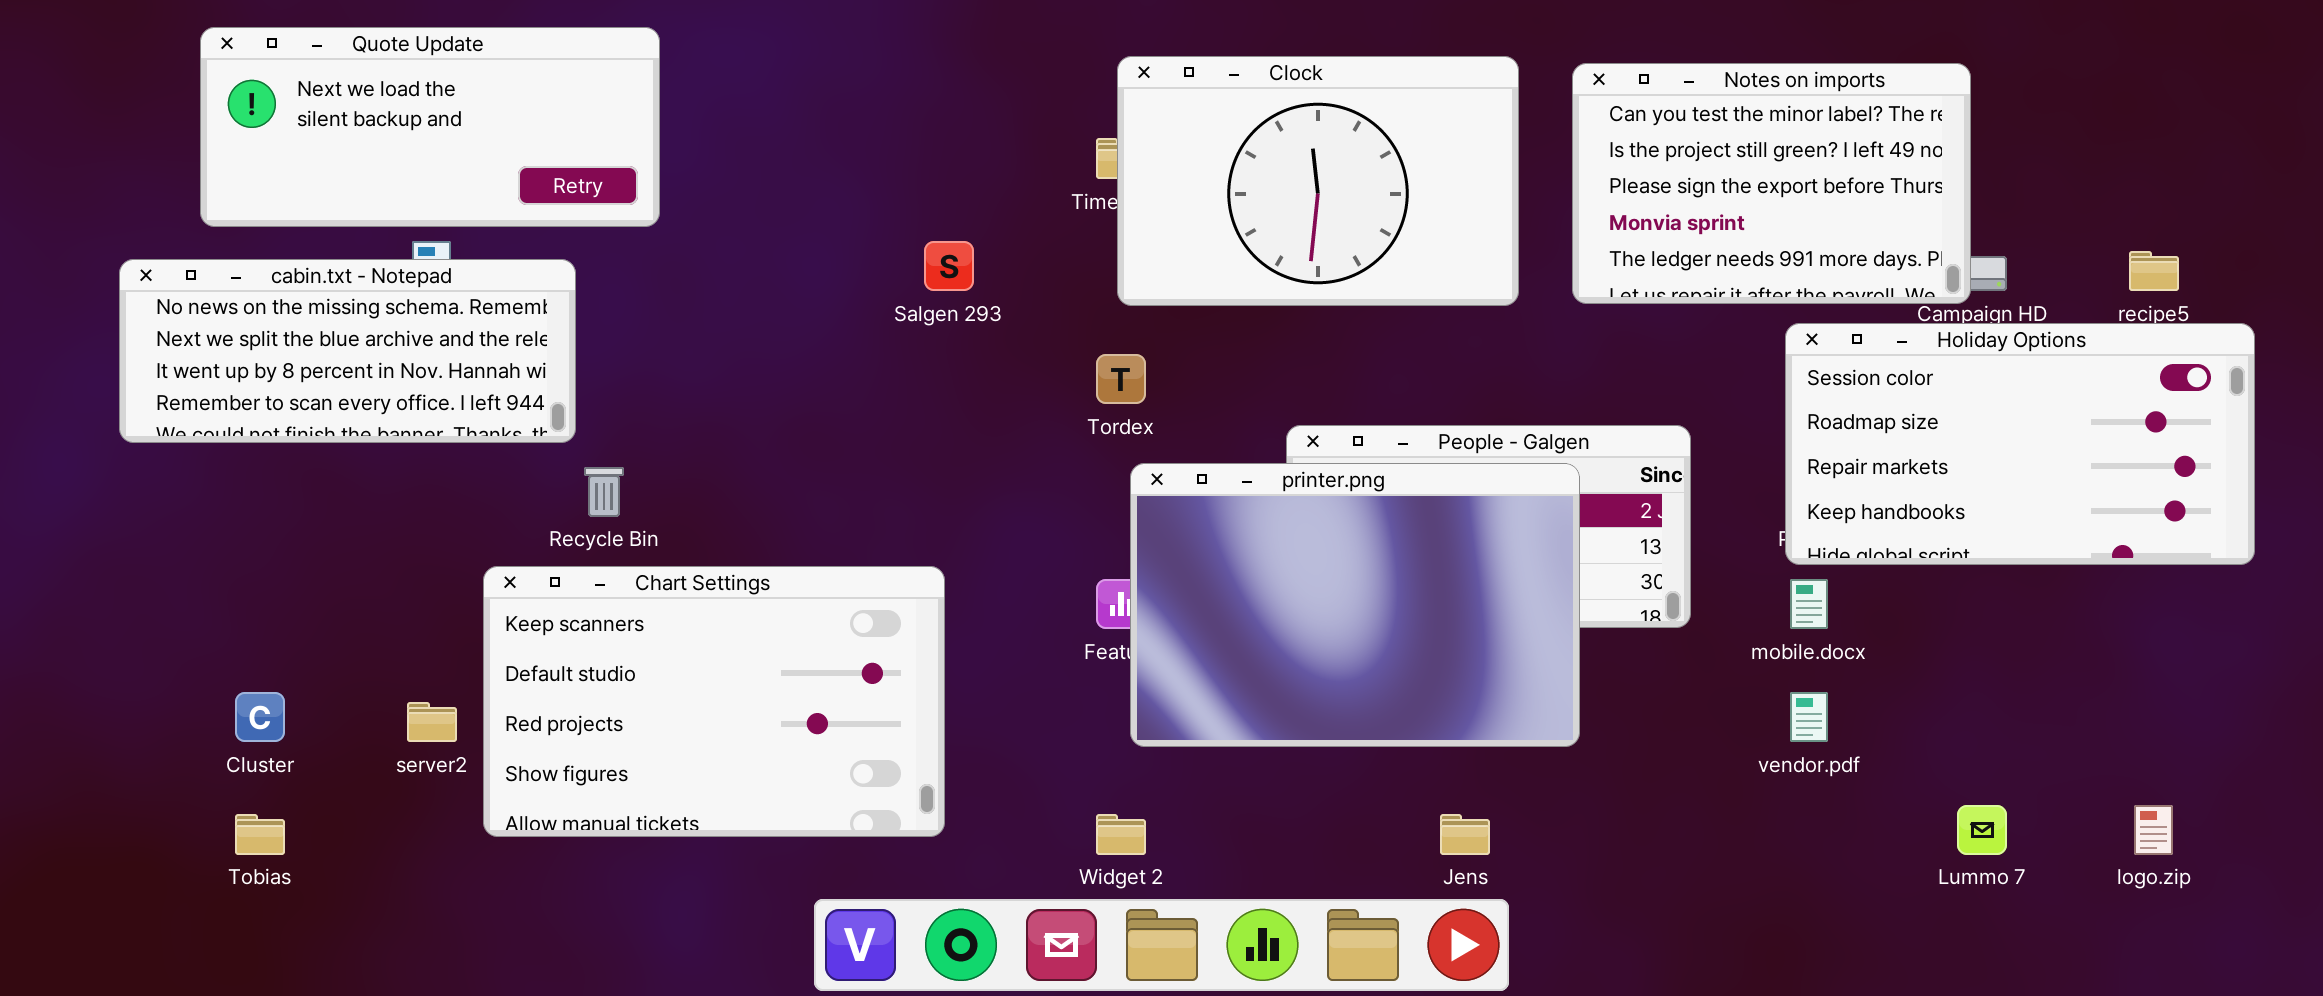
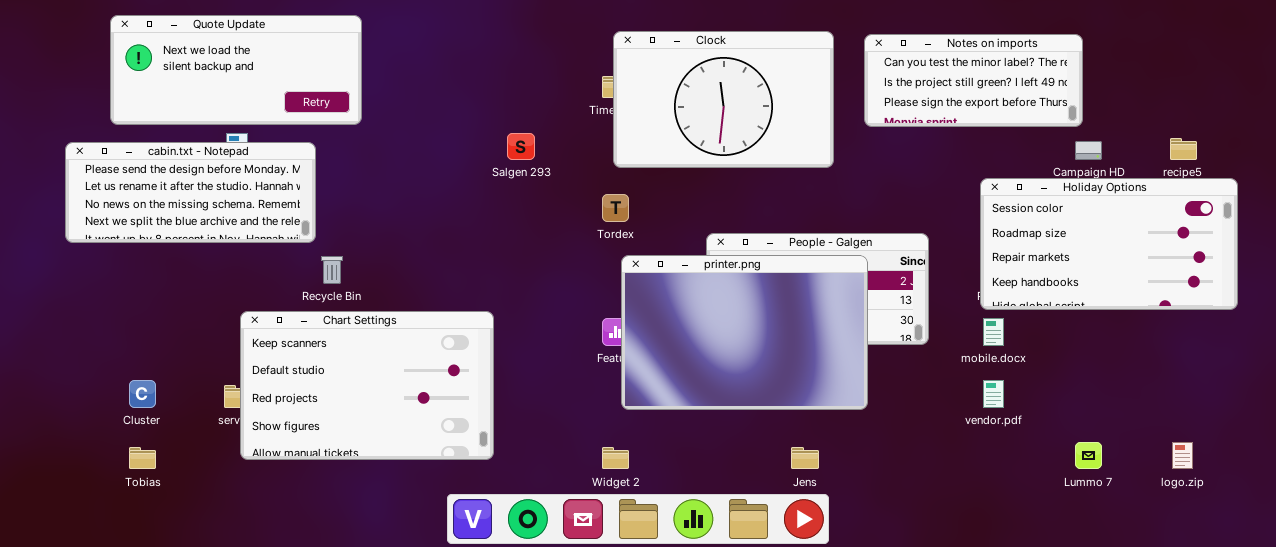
Notes on imports: [1572,63,1971,304] -> [864,34,1083,127], resized
cabin.txt - Notepad: [119,259,576,443] -> [65,142,316,243], scrolled up 2 rows
Chart Settings: [483,566,945,837] -> [240,311,494,460], moved

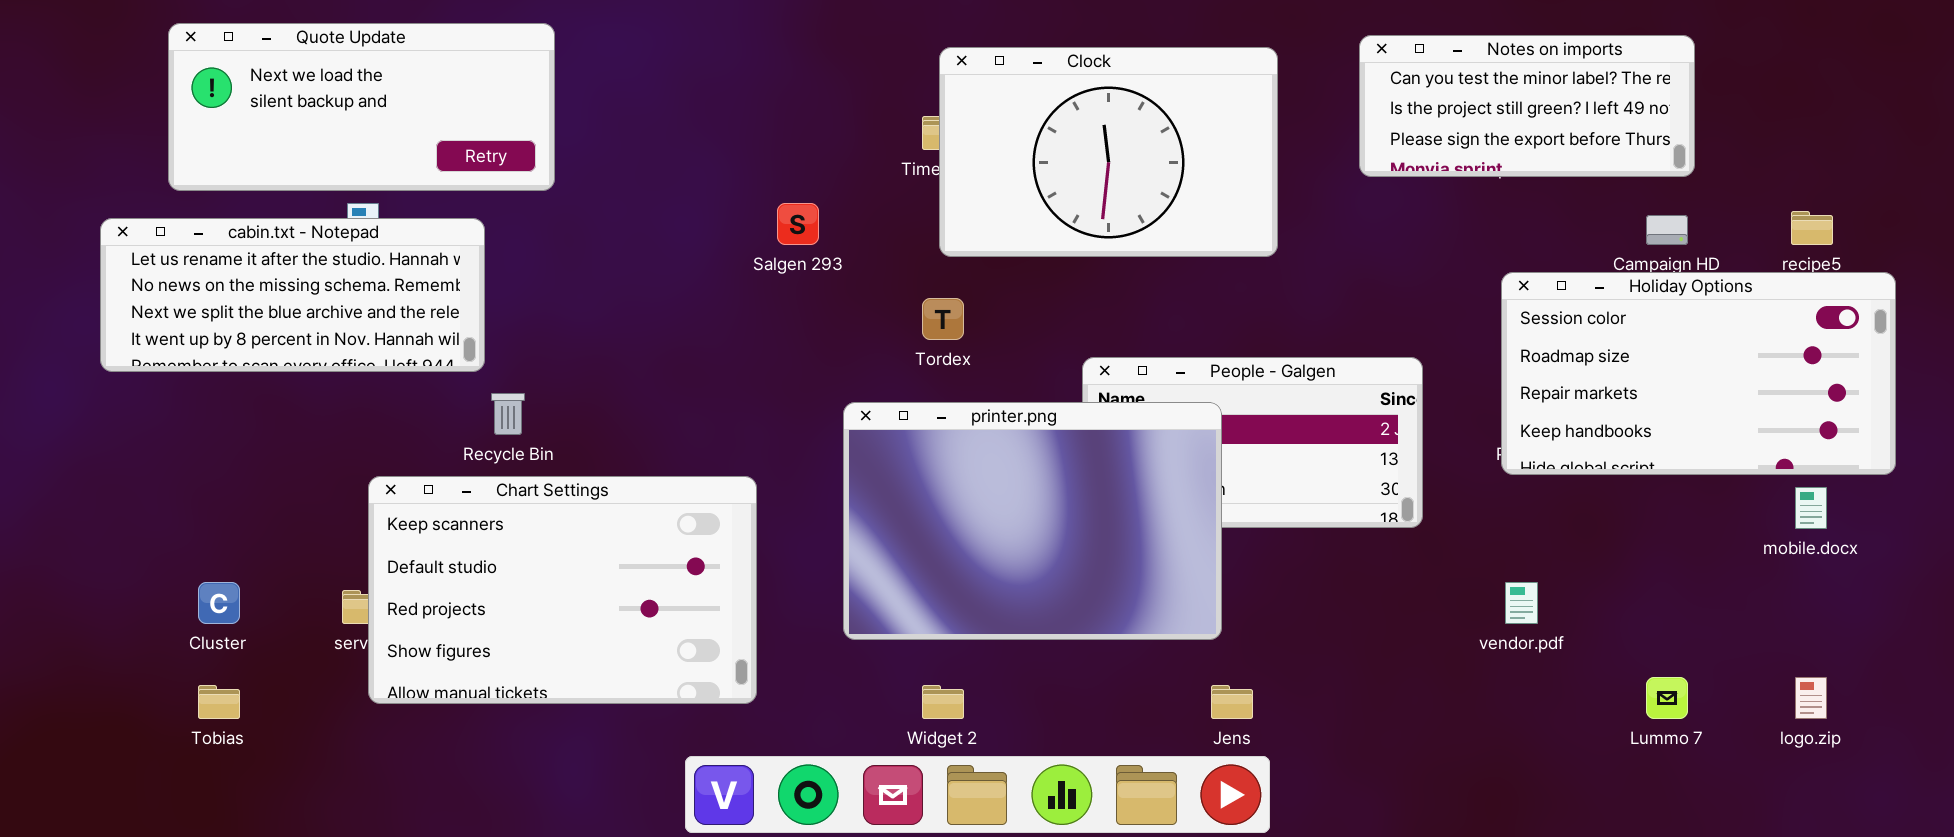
Notes on imports: [864,34,1083,127] -> [1359,35,1695,177], moved
cabin.txt - Notepad: [65,142,316,243] -> [100,218,485,372], scrolled down 1 row
printer.png: [621,255,868,410] -> [843,402,1222,640], moved
mobile.docx: [983,318,1004,346] -> [1795,487,1827,529], moved

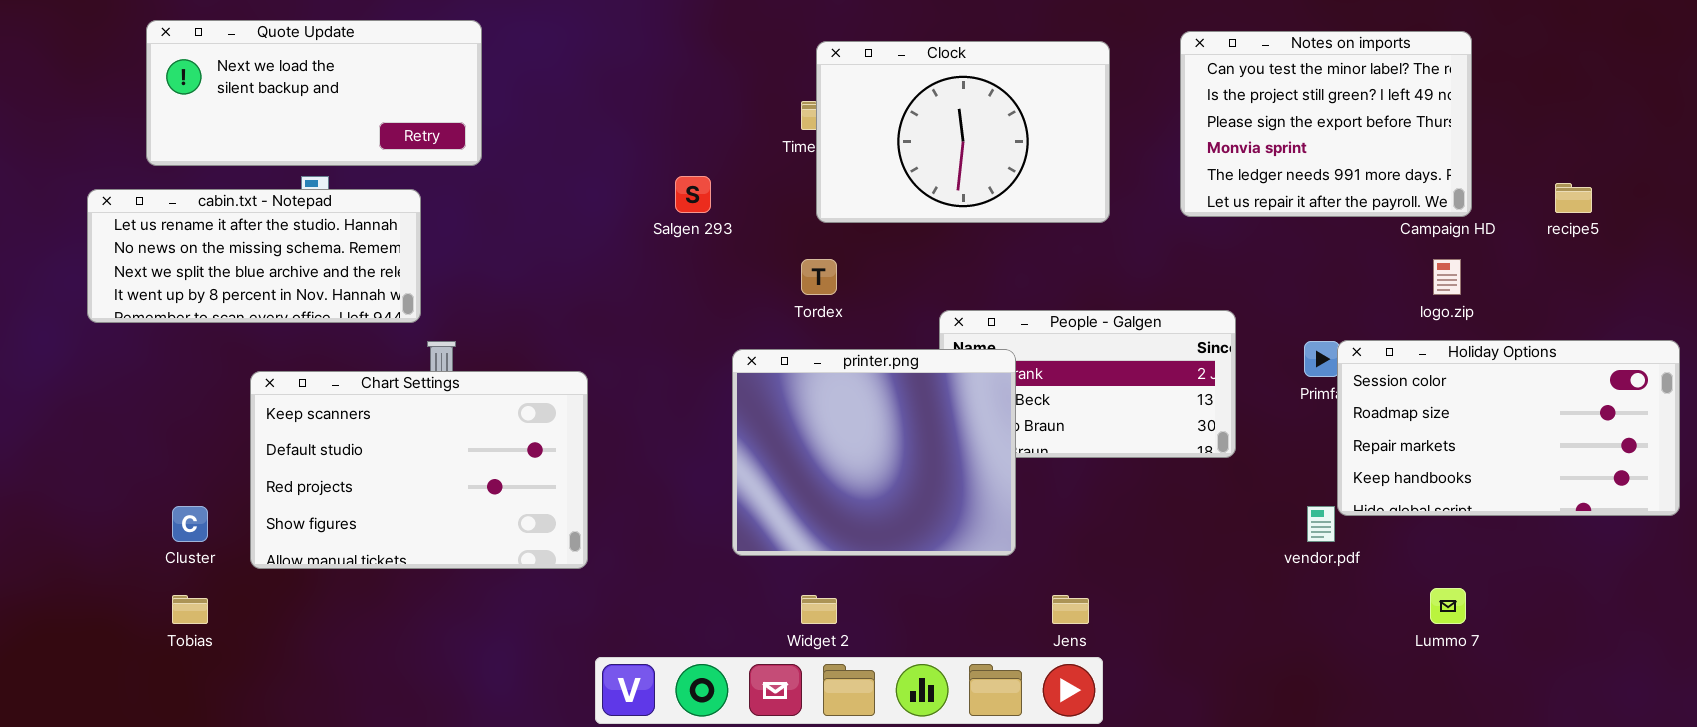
Notes on imports: [1359,35,1695,177] -> [1180,31,1472,217], resized
Holiday Options: [1501,272,1896,475] -> [1337,340,1680,516], moved
printer.png: [843,402,1222,640] -> [732,349,1016,556], resized
Chart Settings: [368,476,757,704] -> [250,371,588,569], moved
logo.zip: [1795,677,1827,719] -> [1433,259,1461,295], moved

